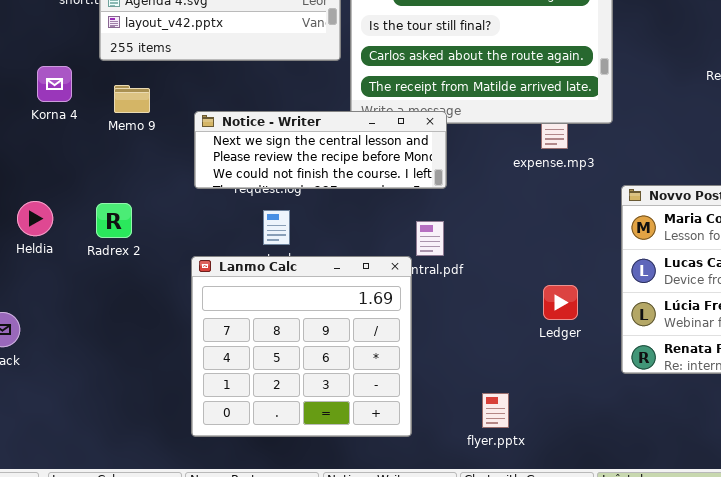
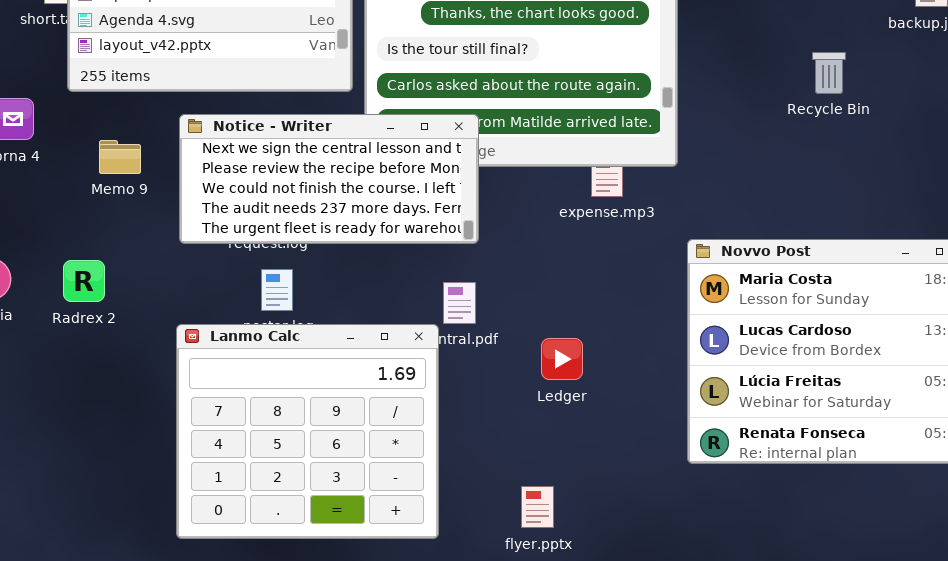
Memo 9: [114,85,150,113] -> [99,140,141,174], moved
Notice - Writer: [194,111,447,189] -> [179,114,479,244], resized
Ledger: [543,285,578,320] -> [541,338,583,380], moved

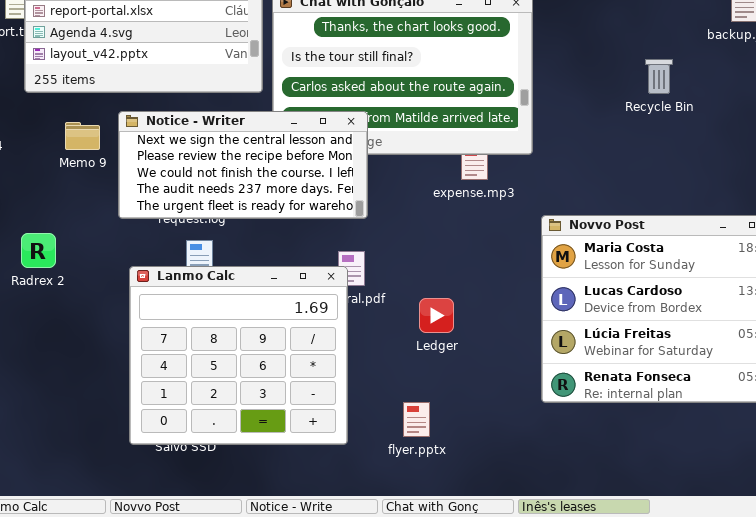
Memo 9: [99,140,141,174] -> [65,122,100,150], moved
Lanmo Calc: [176,324,439,539] -> [129,266,348,445], moved
flyer.pptx: [521,486,554,528] -> [403,402,430,437], moved

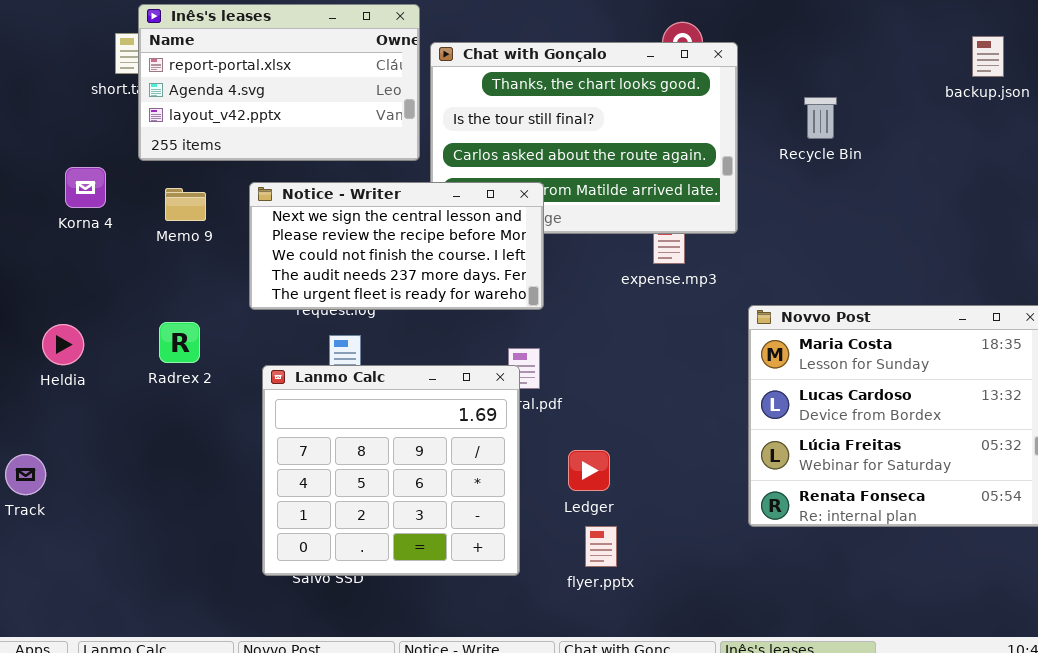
Recycle Bin: [645,59,673,94] -> [804,97,837,139], moved
Memo 9: [65,122,100,150] -> [165,188,206,221], moved
Radrex 2: [21,233,56,268] -> [159,322,200,363], moved
Ledger: [419,298,454,333] -> [568,450,610,491], moved

